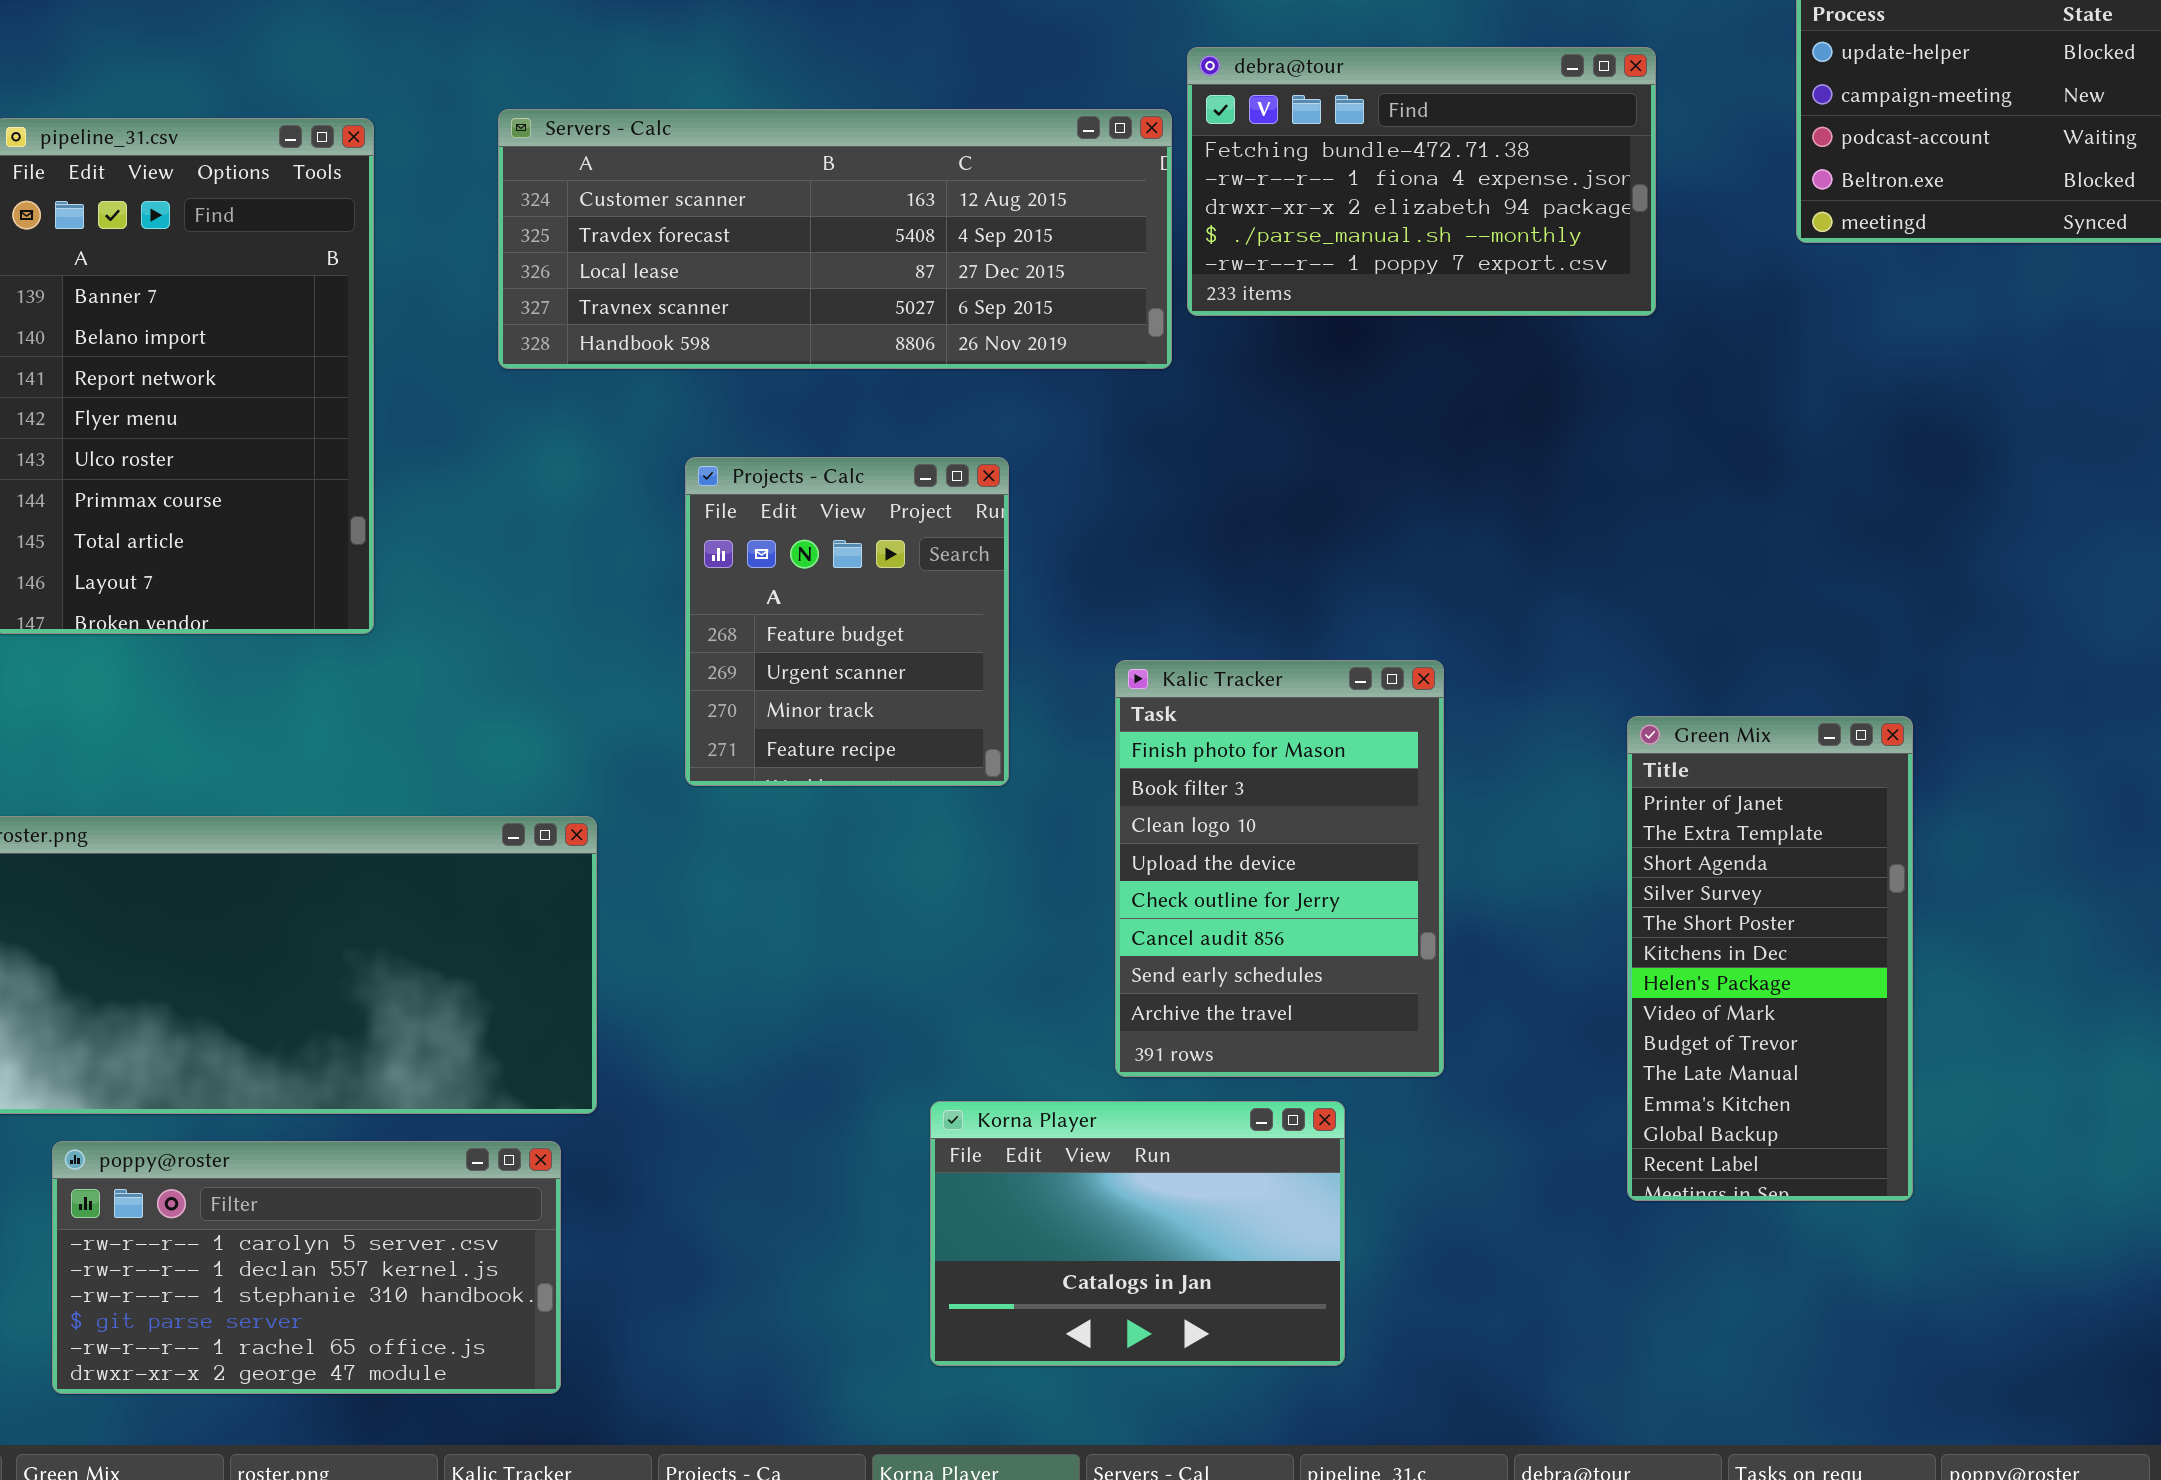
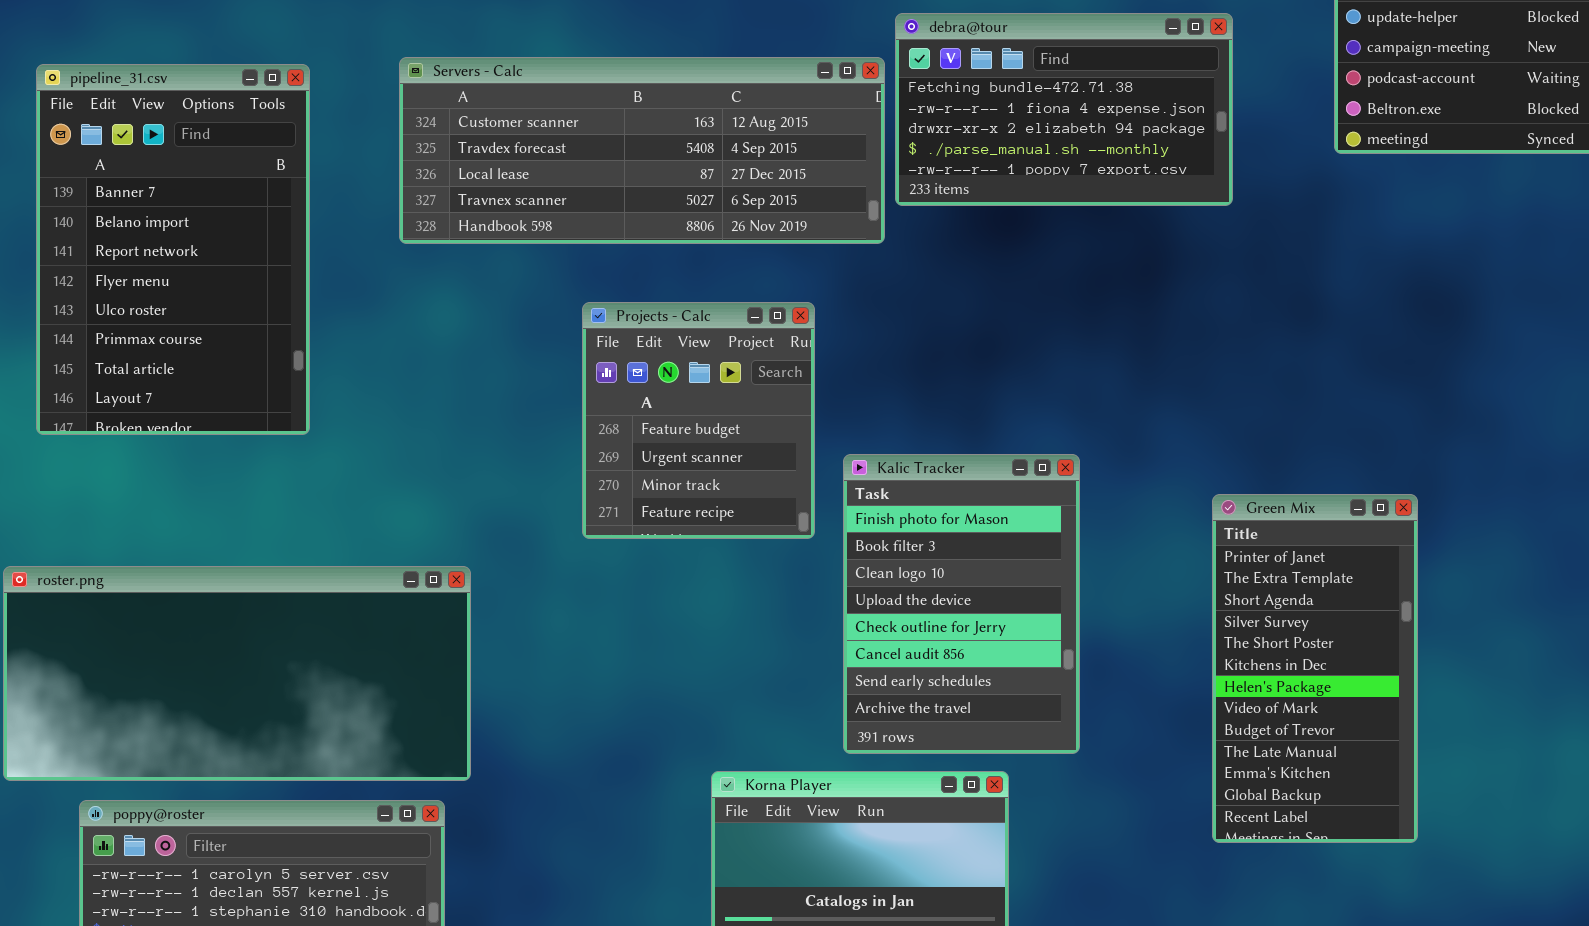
Projects - Calc: [685,457,1009,786] -> [582,302,815,539], moved

